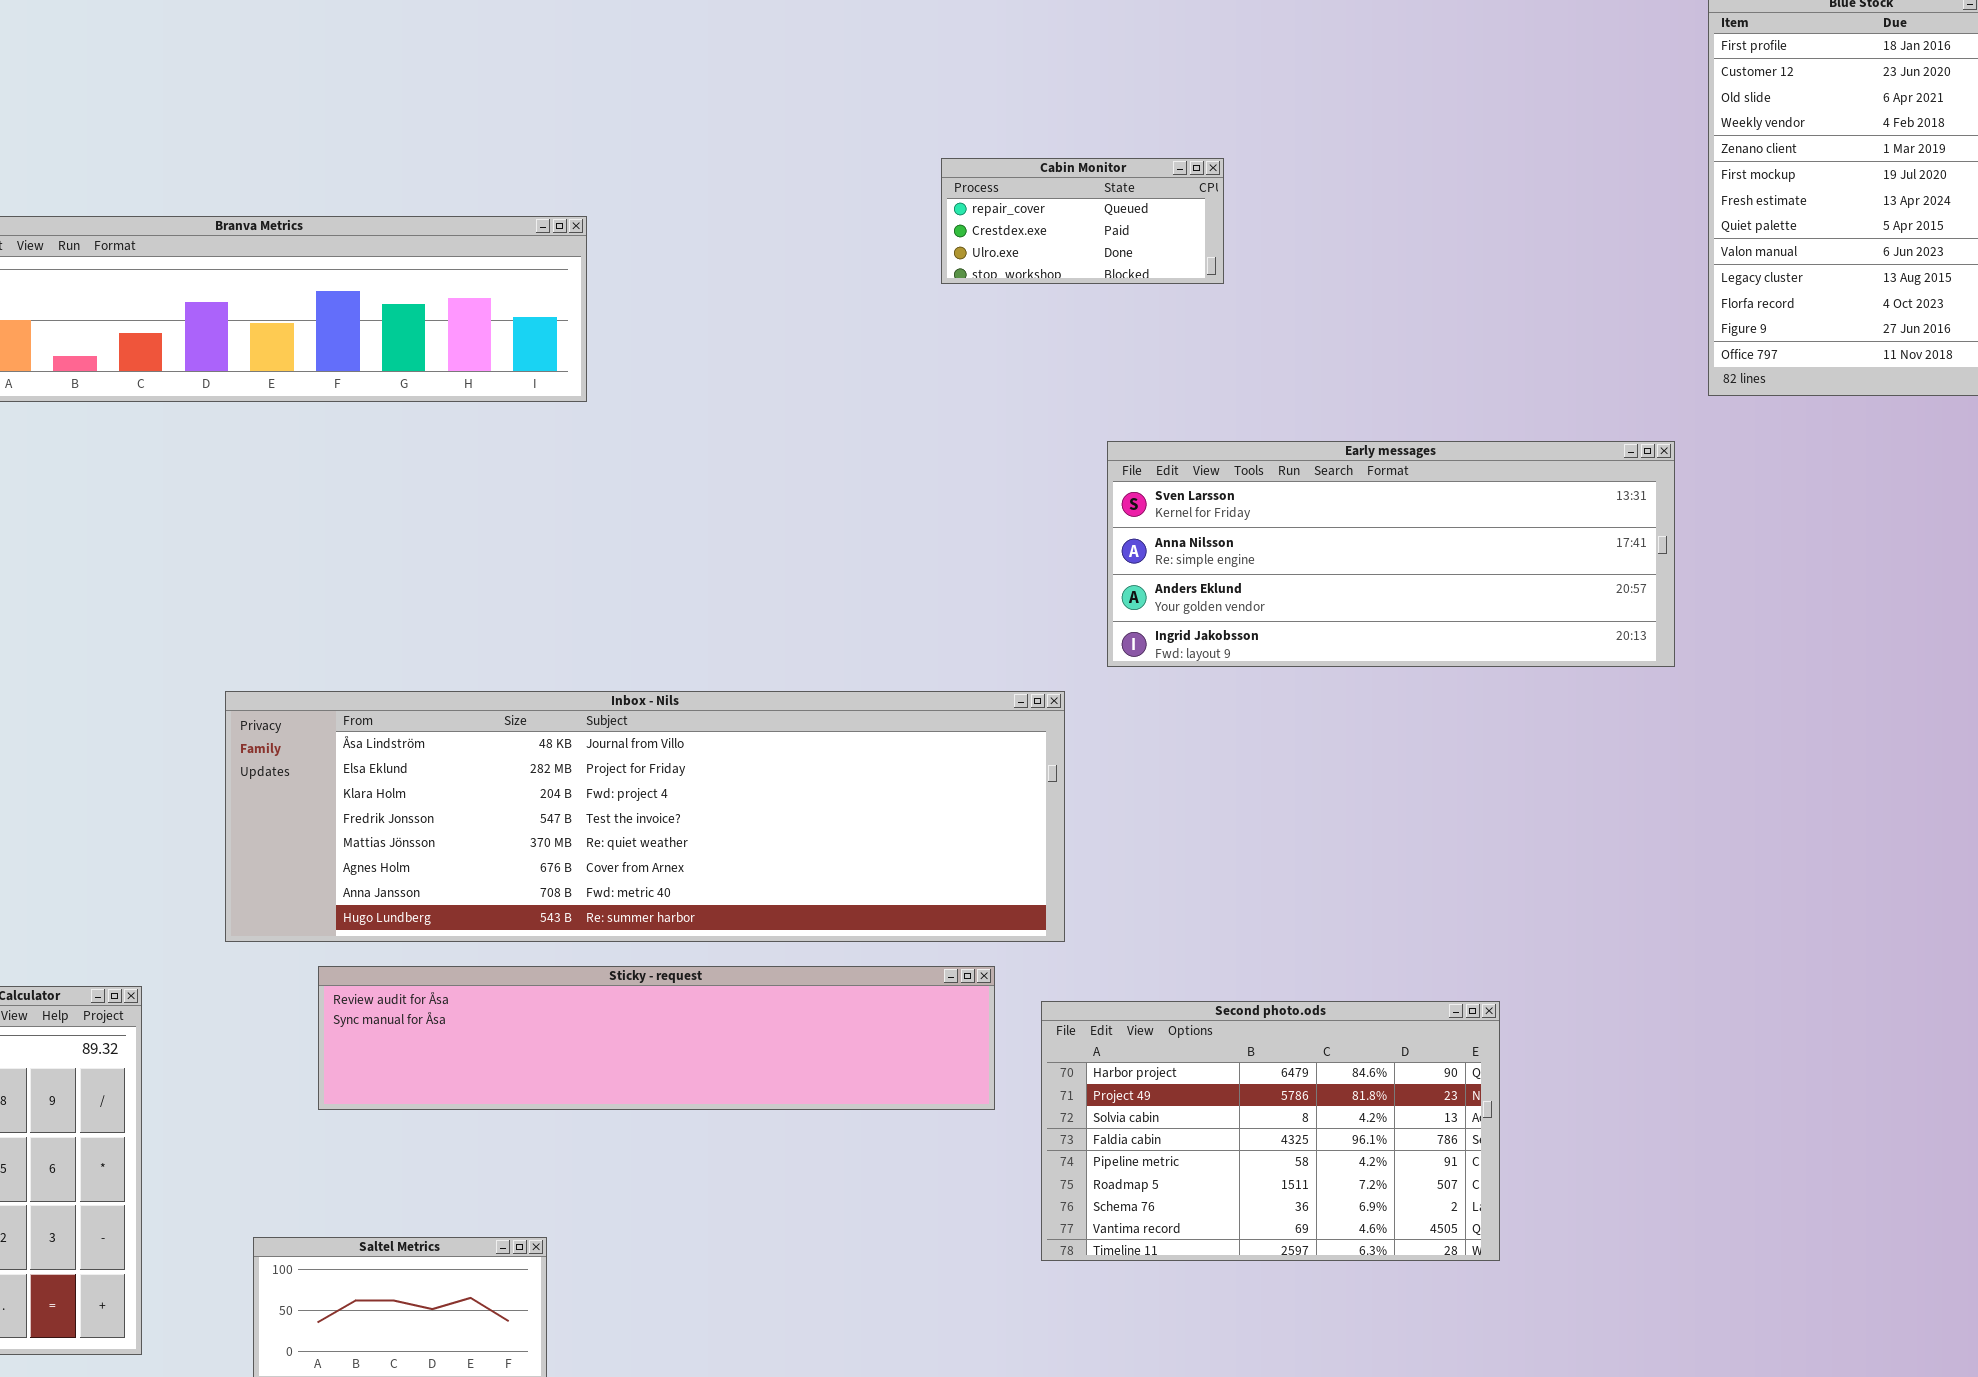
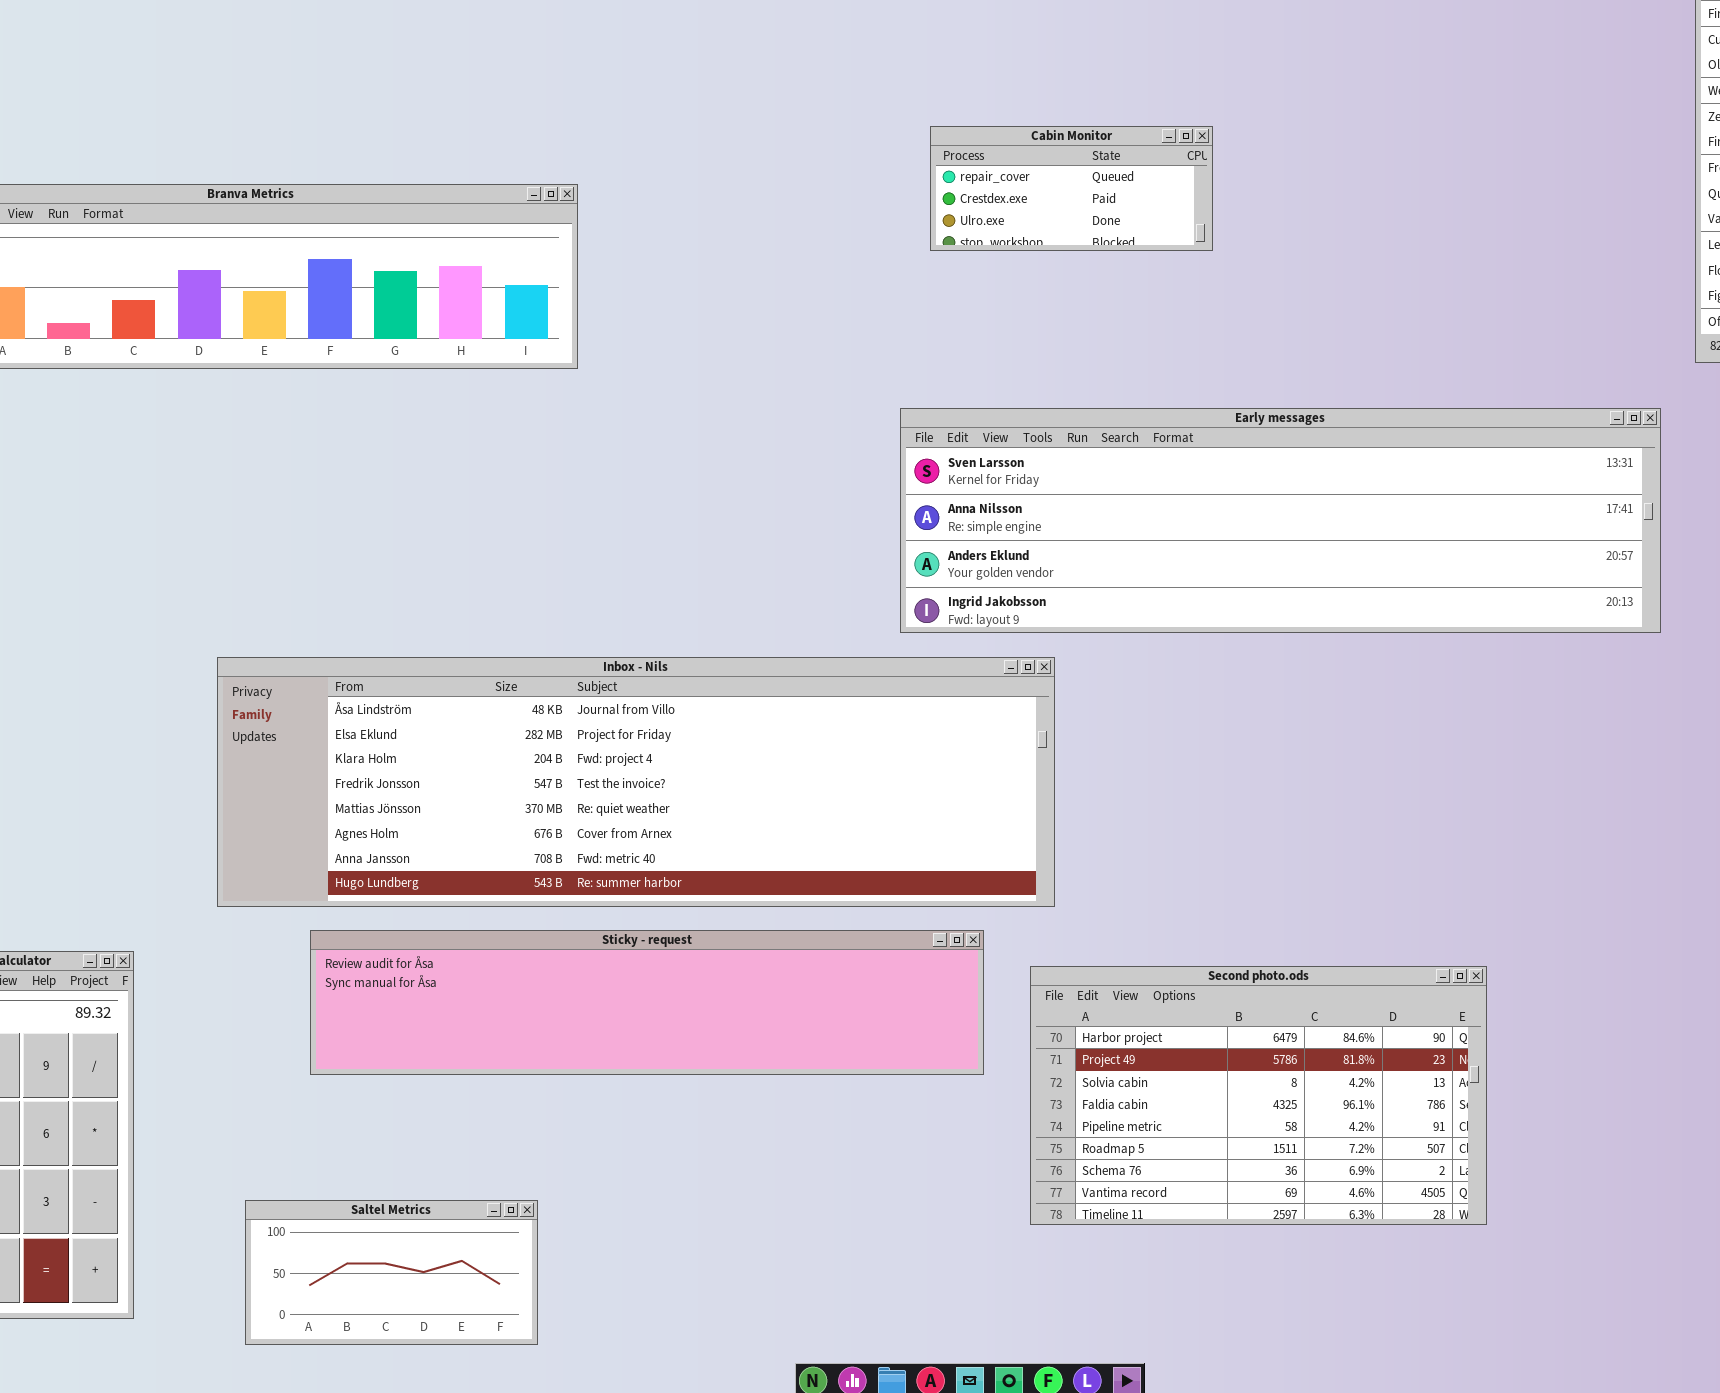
Early messages: [1107,441,1675,667] -> [900,408,1661,633], resized

